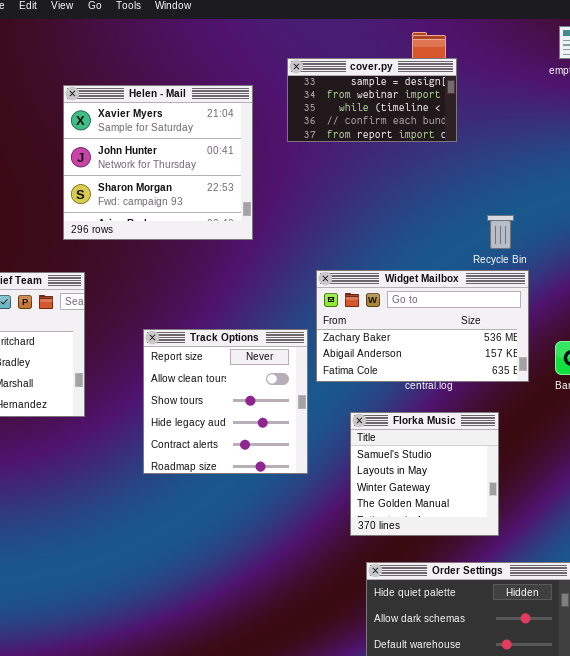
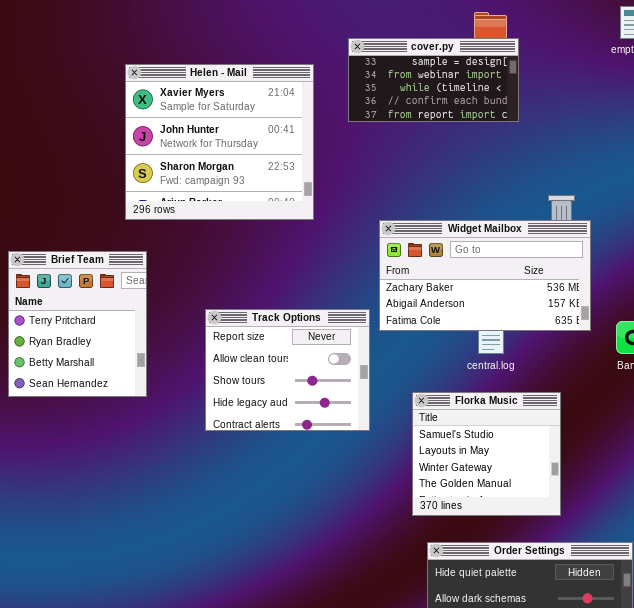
Widget Mailbox: [316,270,529,382] -> [379,220,591,331], moved
Track Options: [143,329,308,474] -> [205,309,370,431], resized

